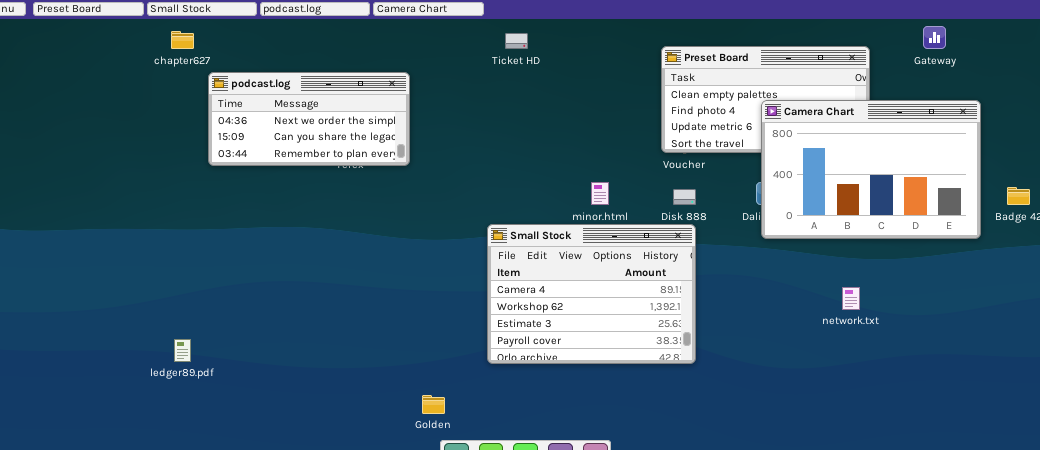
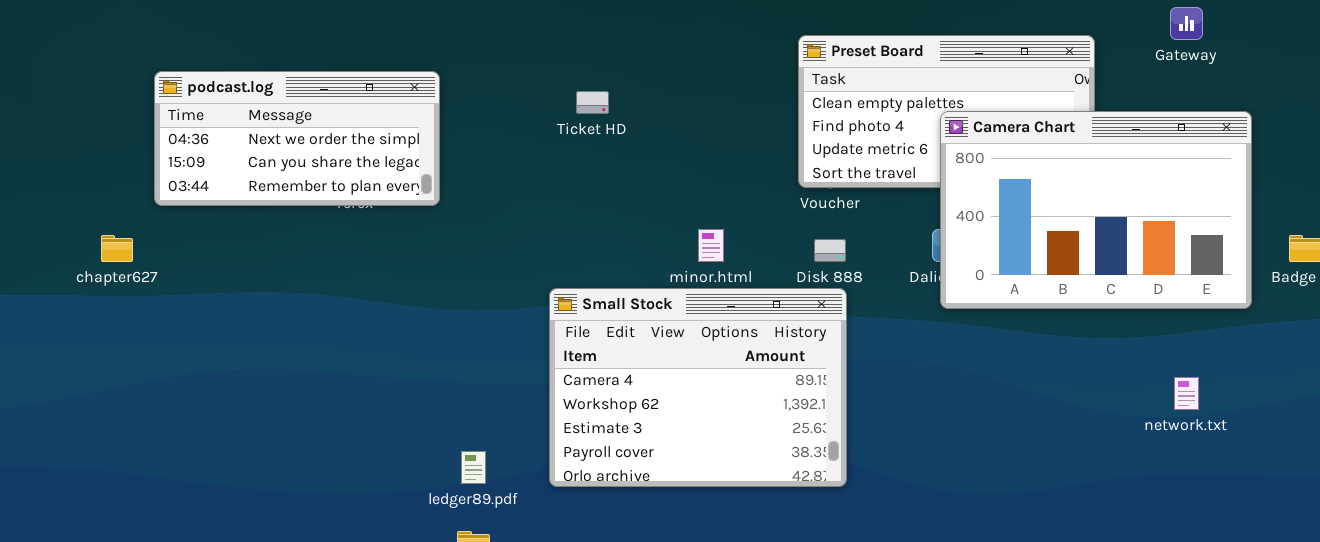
chapter627: [171,31,194,49] -> [101,235,133,262], moved
Ticket HD: [505,33,528,49] -> [576,91,609,114], moved
network.txt: [842,287,860,310] -> [1174,377,1199,410], moved
ledger89.pdf: [174,339,191,362] -> [461,451,486,484], moved

